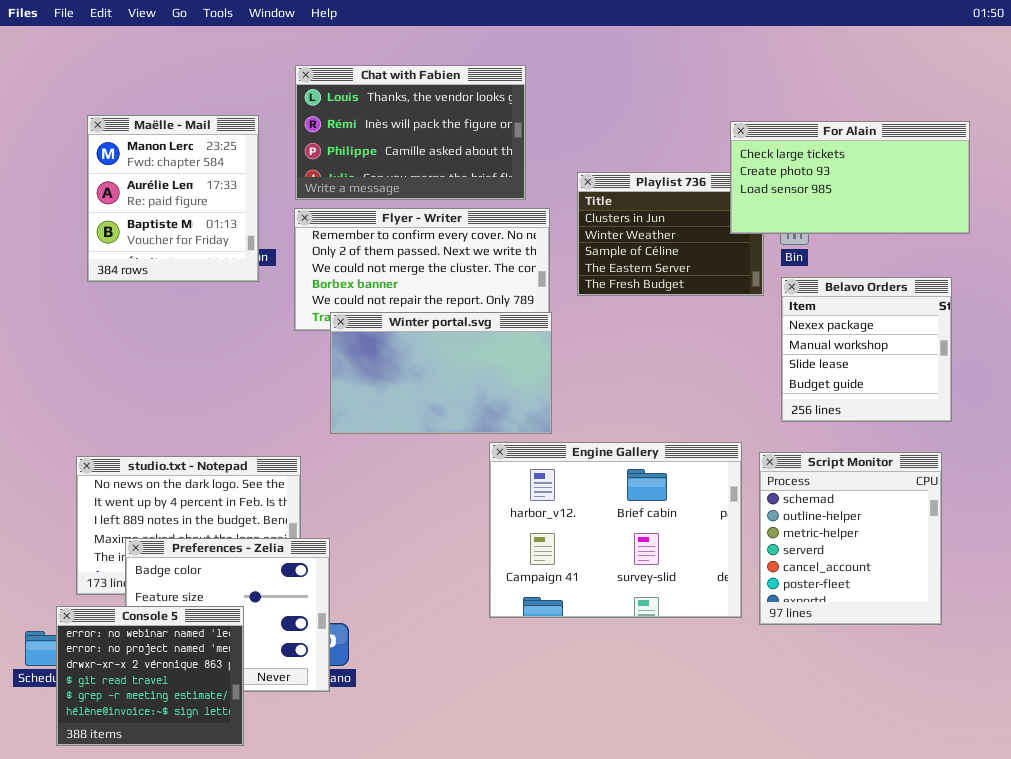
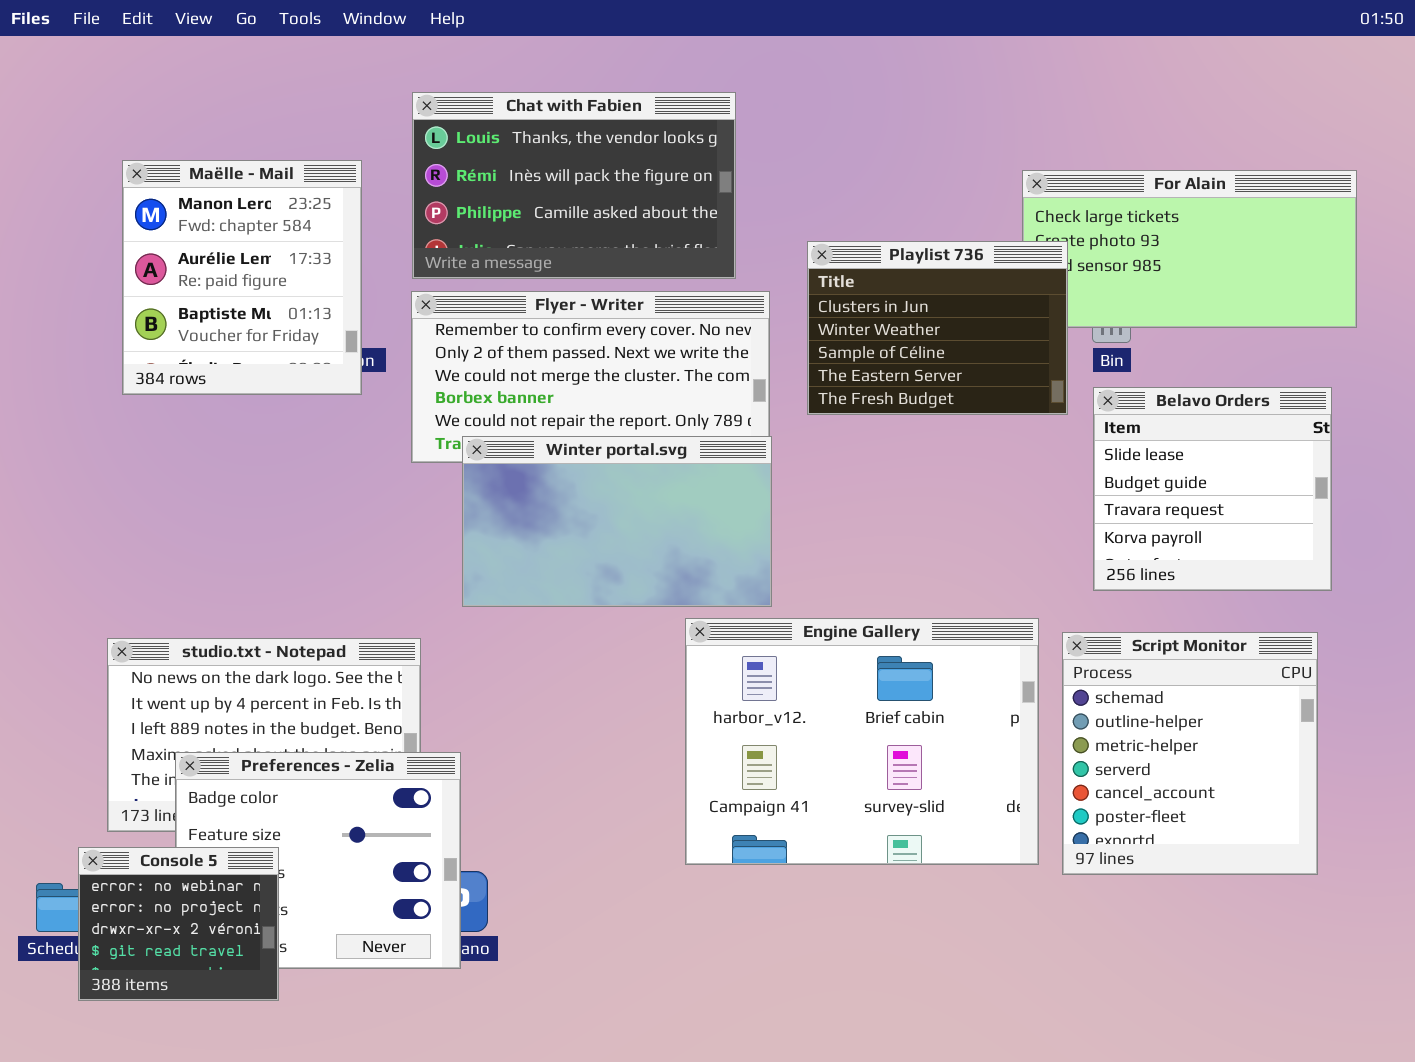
Playlist 736: [577,172,764,296] -> [807,241,1068,415], raised
Belavo Orders: [781,277,952,422] -> [1093,387,1332,591], scrolled down 2 rows
Console 5: [56,606,244,746] -> [78,847,279,1001], resized

